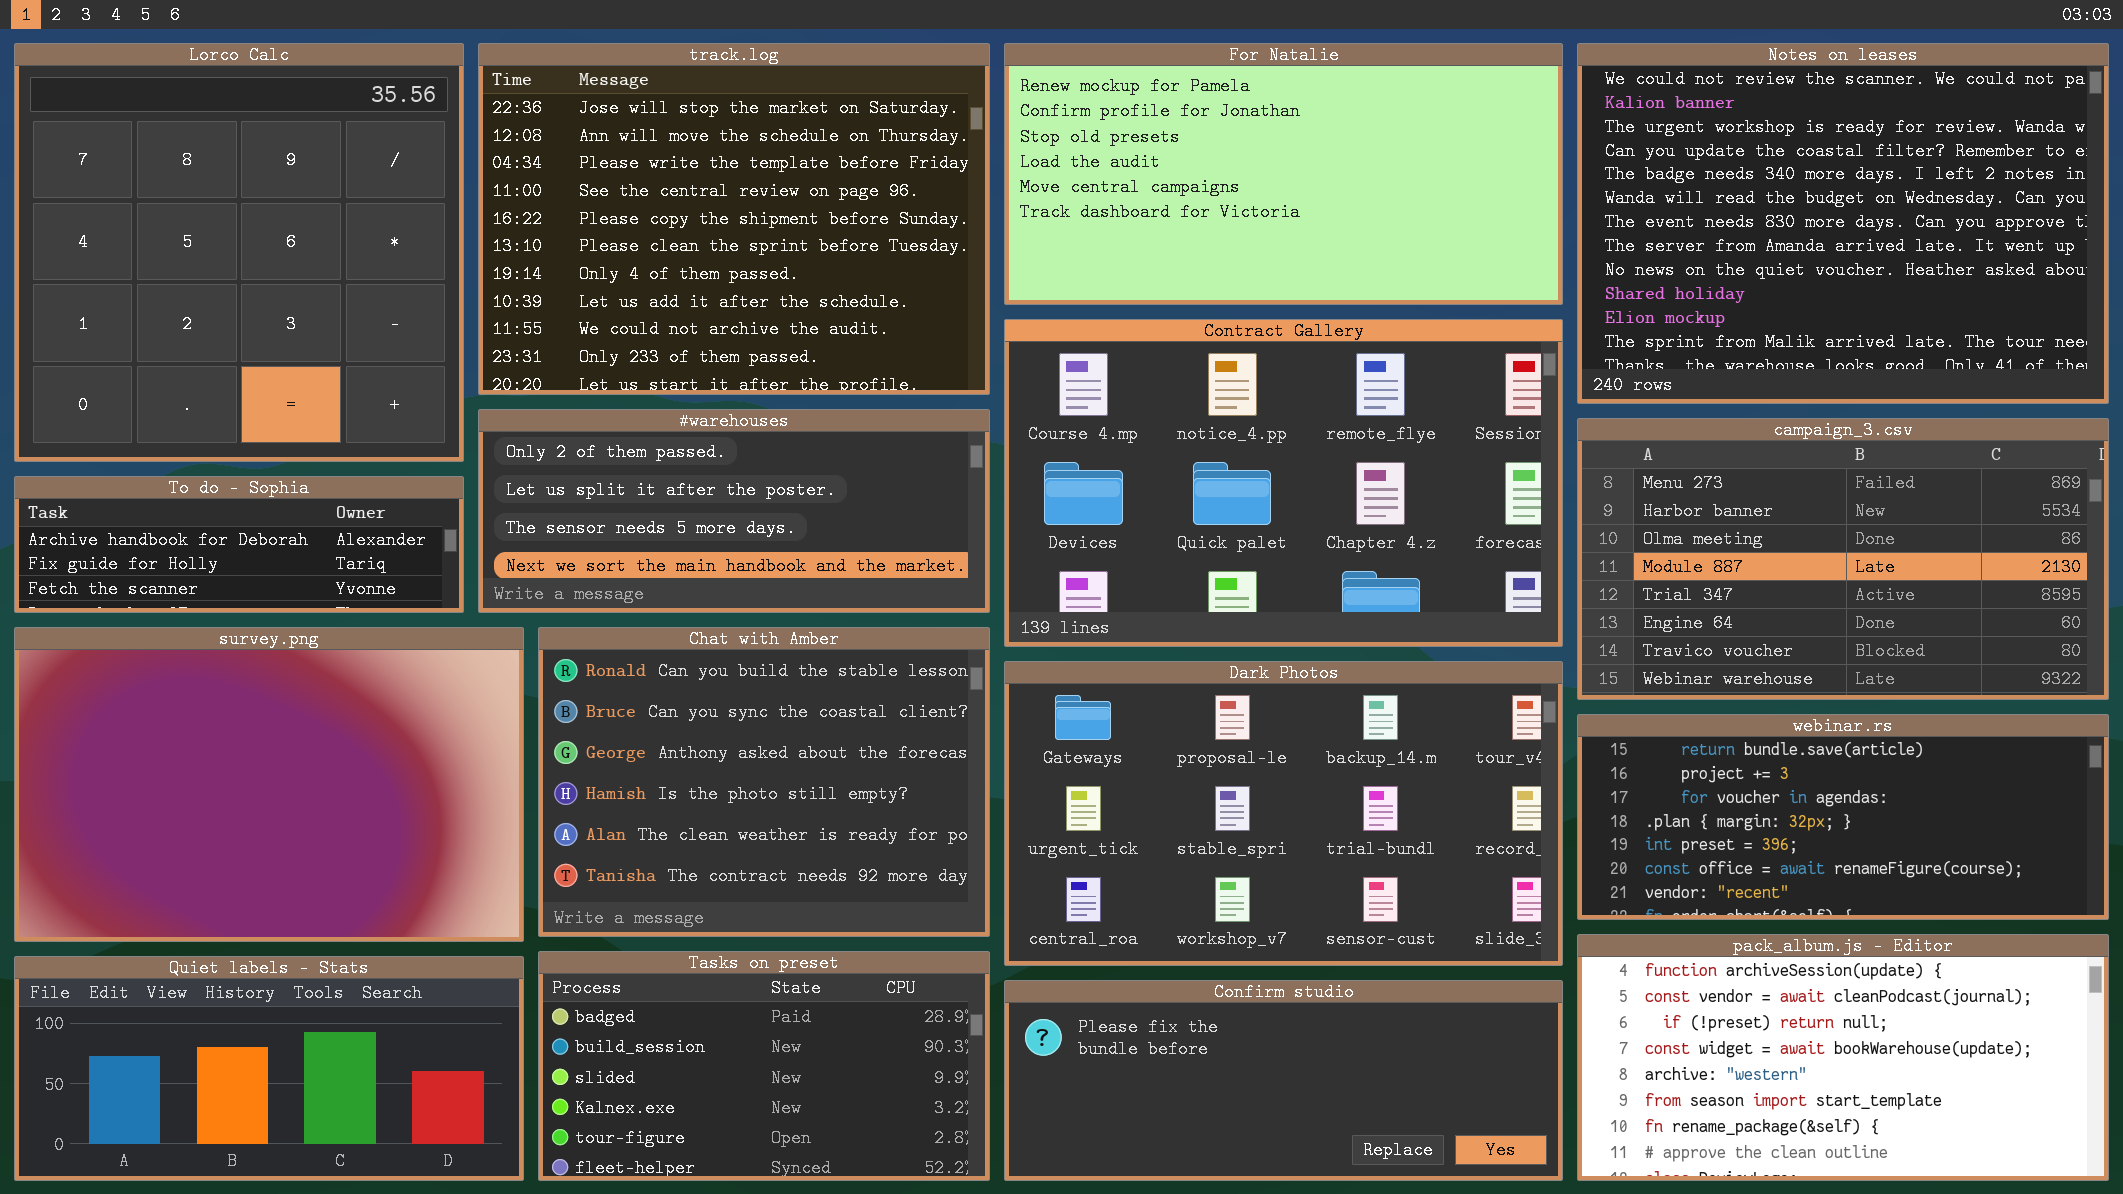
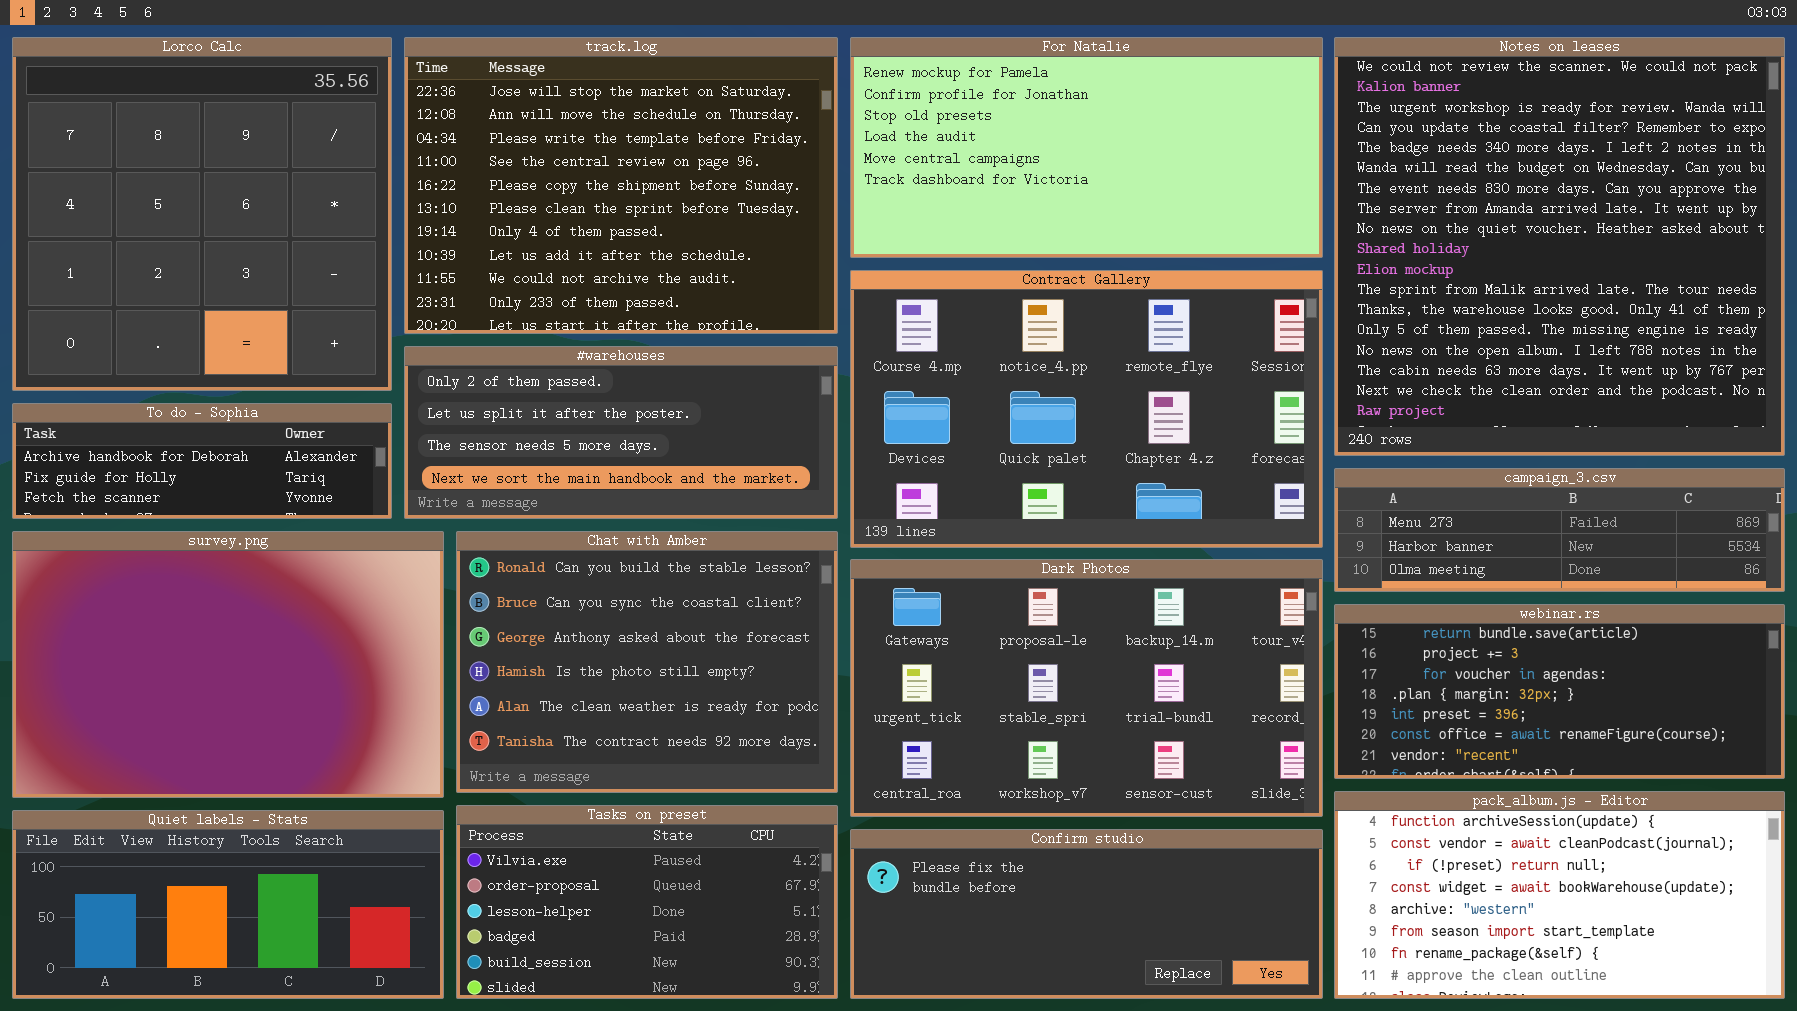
Notes on leases: [1577,43,2109,404] -> [1334,37,1785,456], resized
campaign_3.csv: [1577,418,2109,700] -> [1334,468,1785,592], resized
Tasks on preset: [538,951,990,1181] -> [456,805,838,999], scrolled up 3 rows

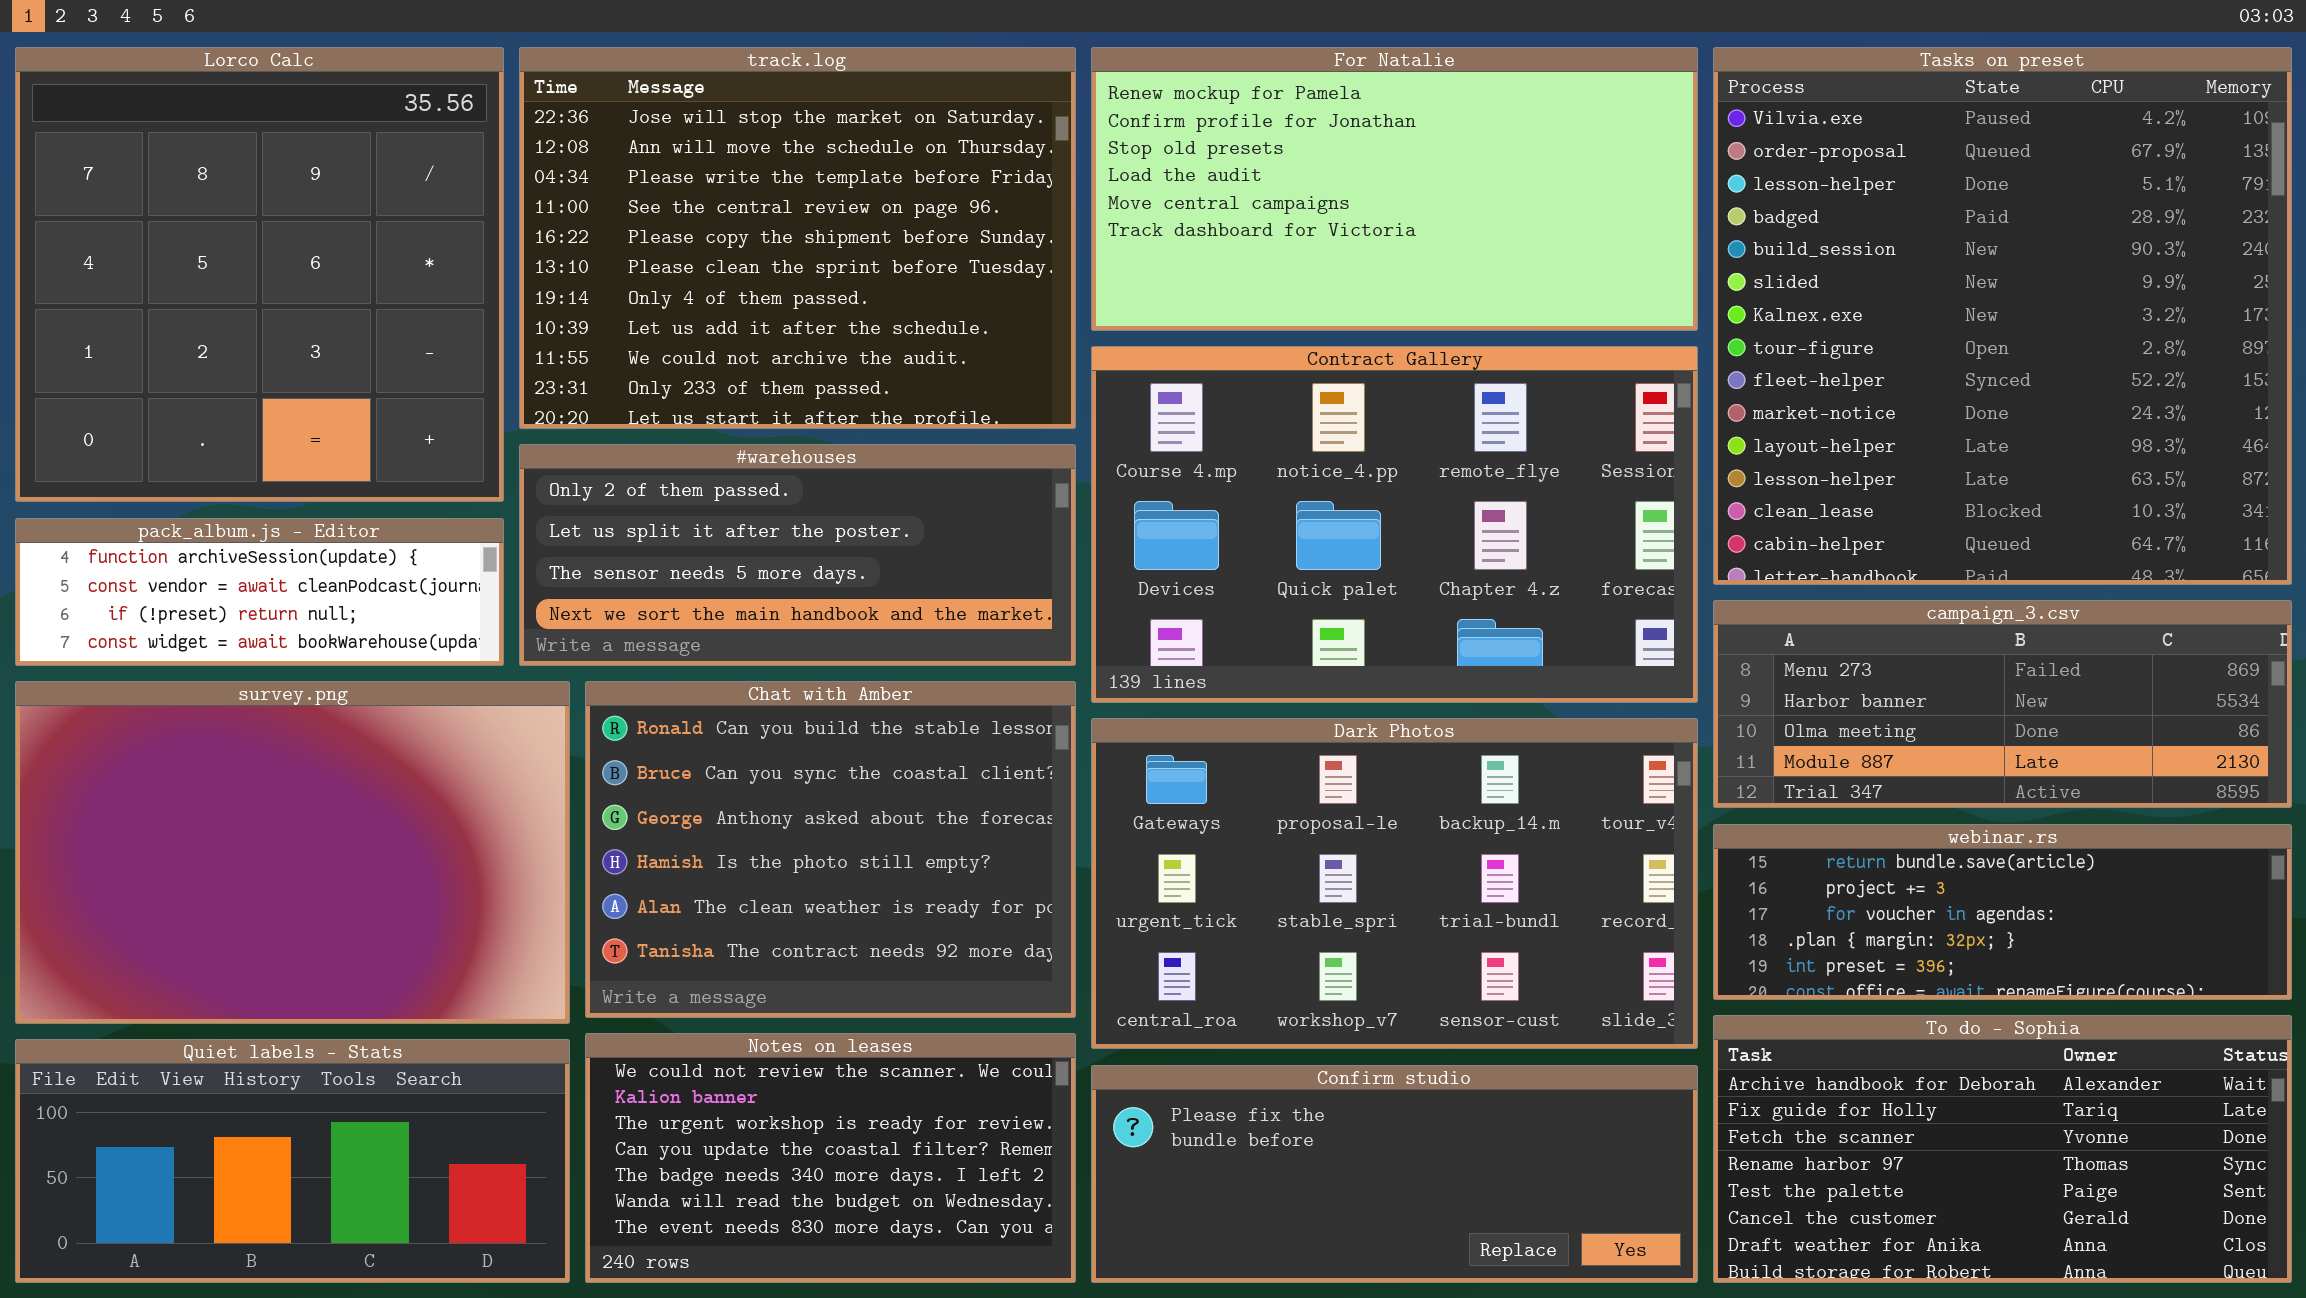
Notes on leases: [1334,37,1785,456] -> [585,1033,1076,1283], moved, resized
To do - Sophia: [12,403,392,519] -> [1713,1015,2292,1283], moved, resized
campaign_3.csv: [1334,468,1785,592] -> [1713,600,2292,808], resized
webinar.rs: [1334,604,1785,779] -> [1713,824,2292,1000], resized
pack_album.js - Editor: [1334,791,1785,999] -> [15,518,504,666], moved, resized
Tasks on preset: [456,805,838,999] -> [1713,47,2292,585], moved, resized

